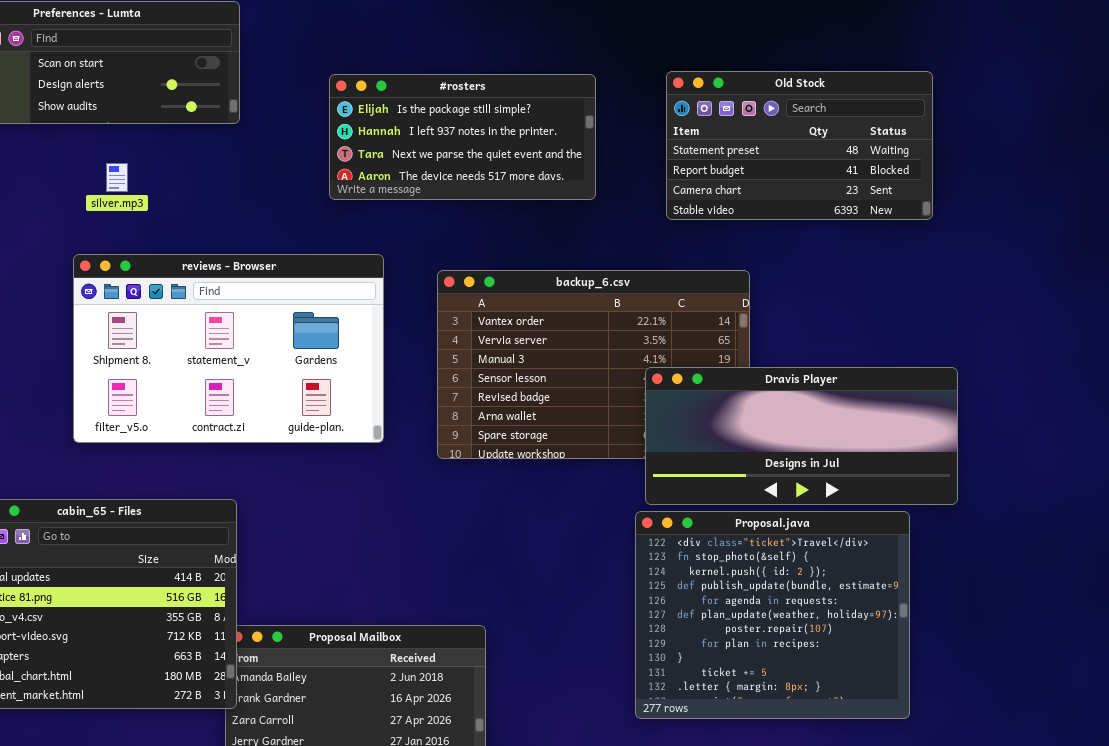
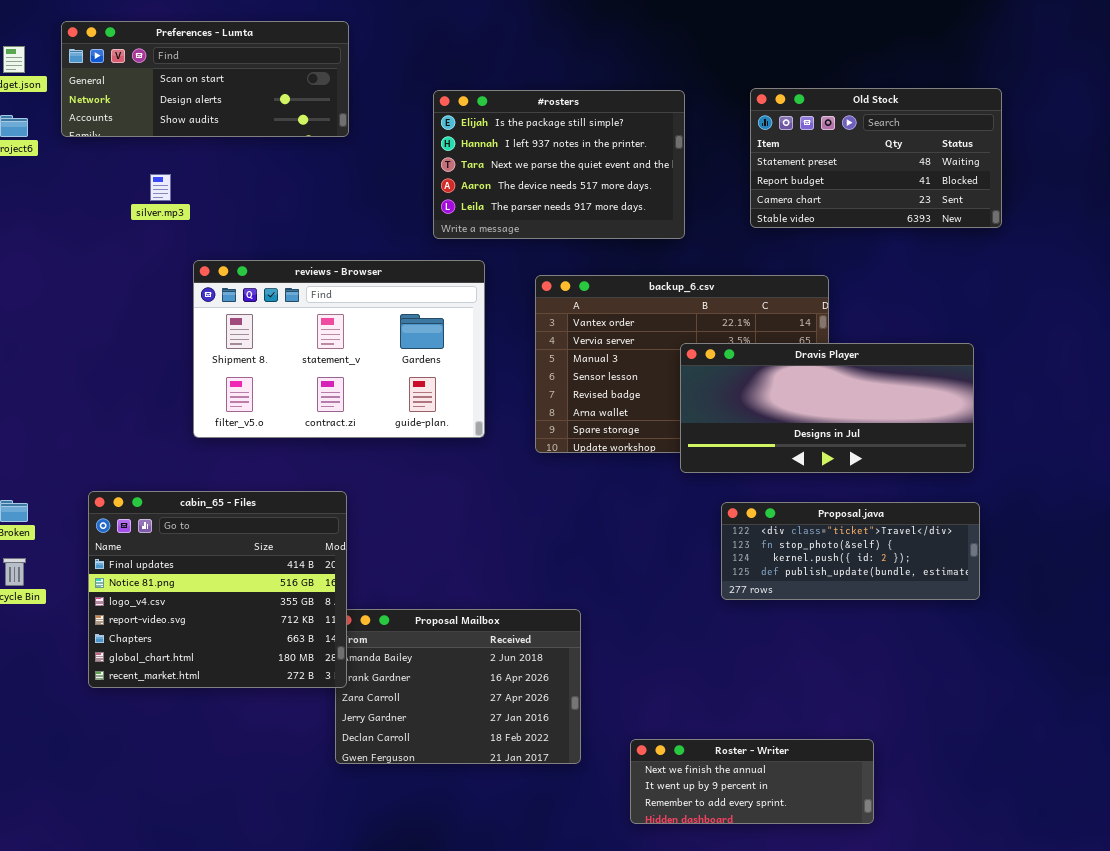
#rosters: [329,74,596,200] -> [433,90,685,239], resized
silver.mp3: [106,163,128,192] -> [150,174,171,201], moved
Dravis Player: [645,367,958,505] -> [680,343,974,473], moved
Proposal.java: [635,511,910,719] -> [721,502,980,600], resized

